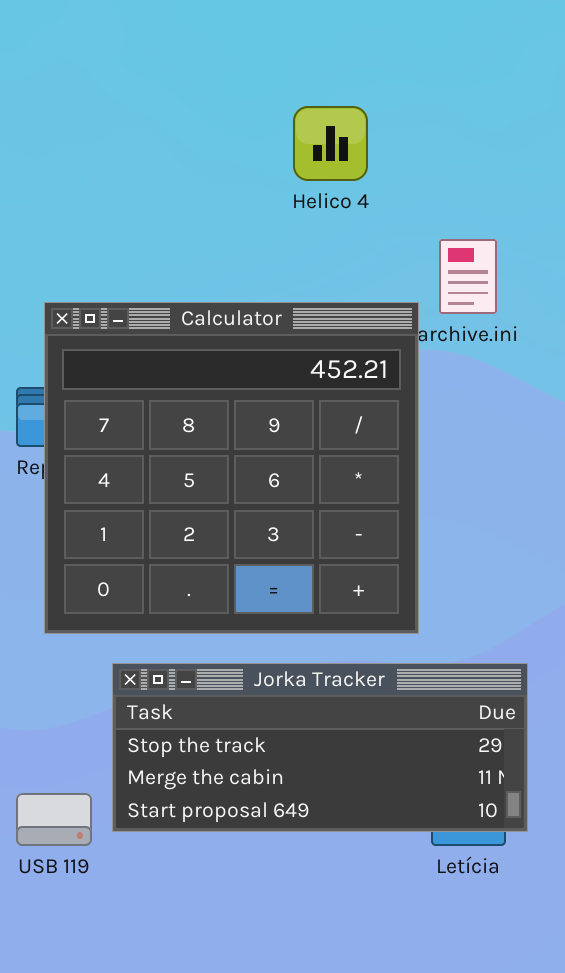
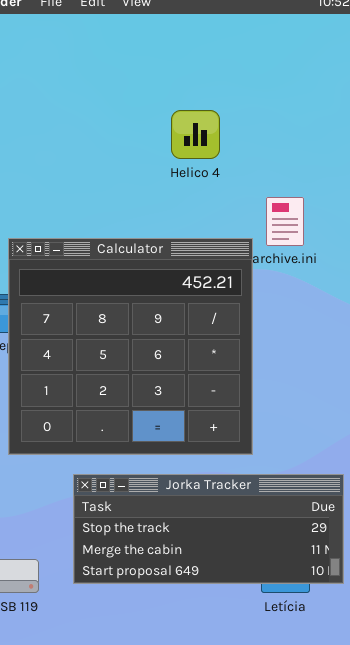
Jorka Tracker: [112,663,528,832] -> [73,474,344,584], moved

